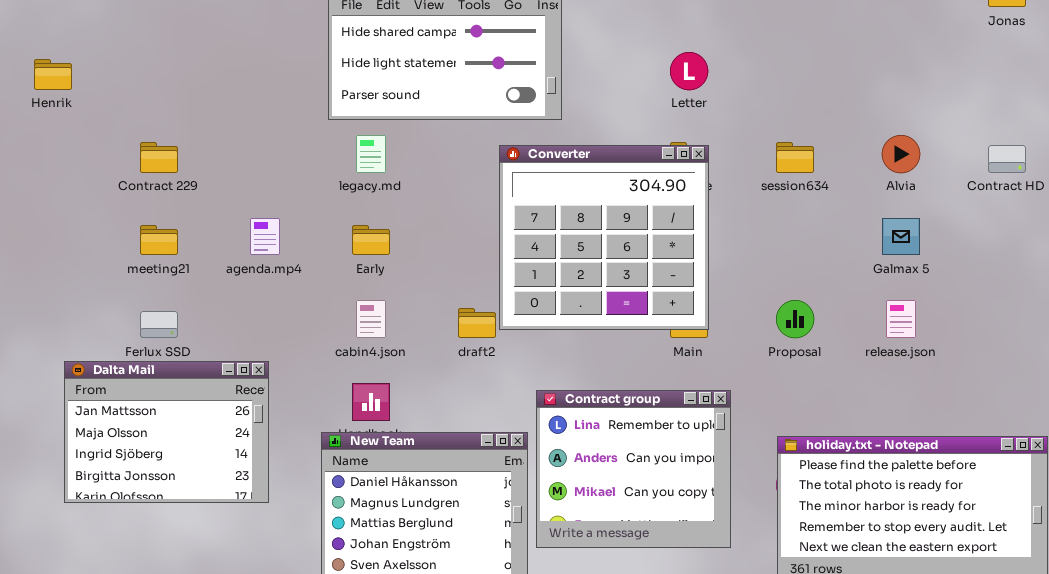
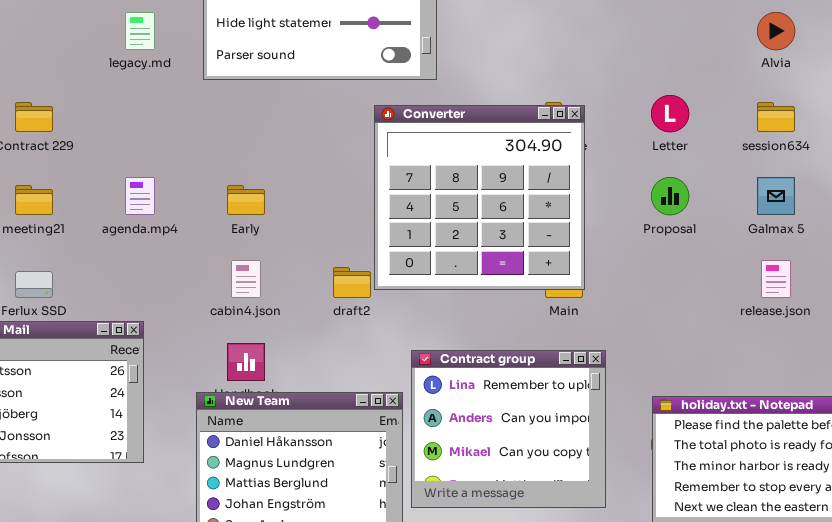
Letter: [670,52,708,90] -> [651,95,689,132], moved
legacy.md: [356,135,386,173] -> [125,12,155,50], moved
Alvia: [882,135,920,173] -> [757,12,795,50], moved
session634: [776,142,814,173] -> [757,102,795,132], moved
Proposal: [776,300,814,338] -> [651,177,689,215], moved

